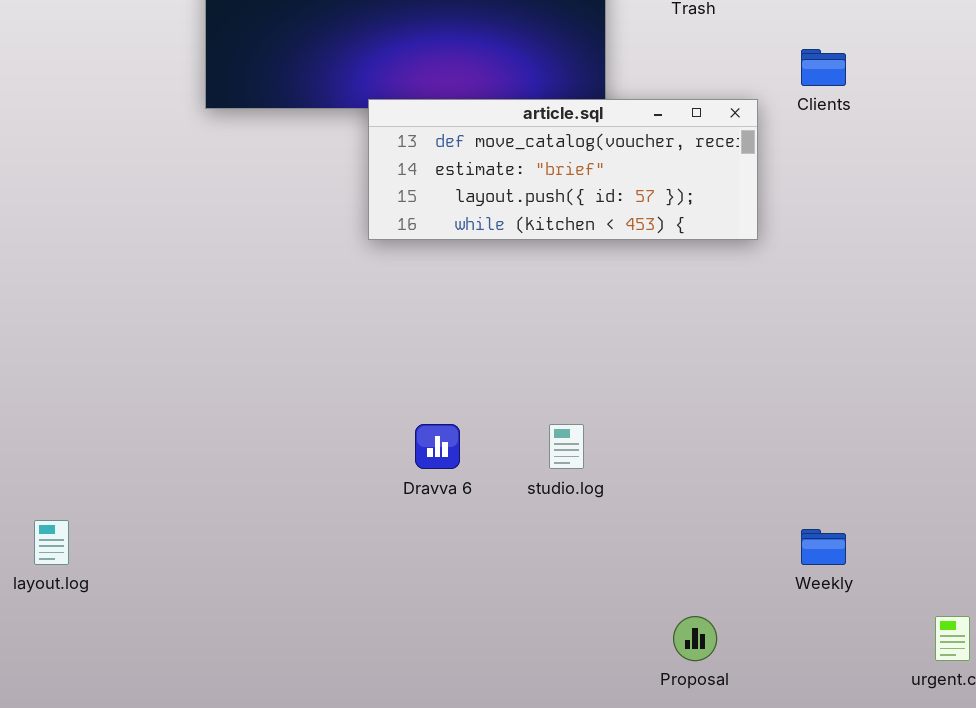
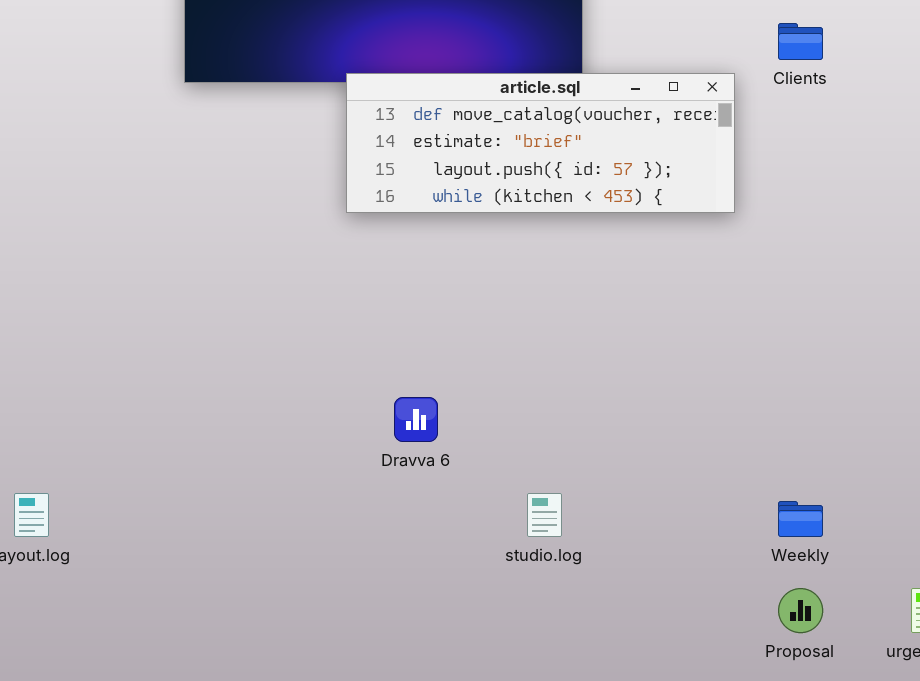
studio.log: [549,424,584,469] -> [527,493,562,537], moved
Proposal: [673,616,717,661] -> [778,588,823,633], moved

